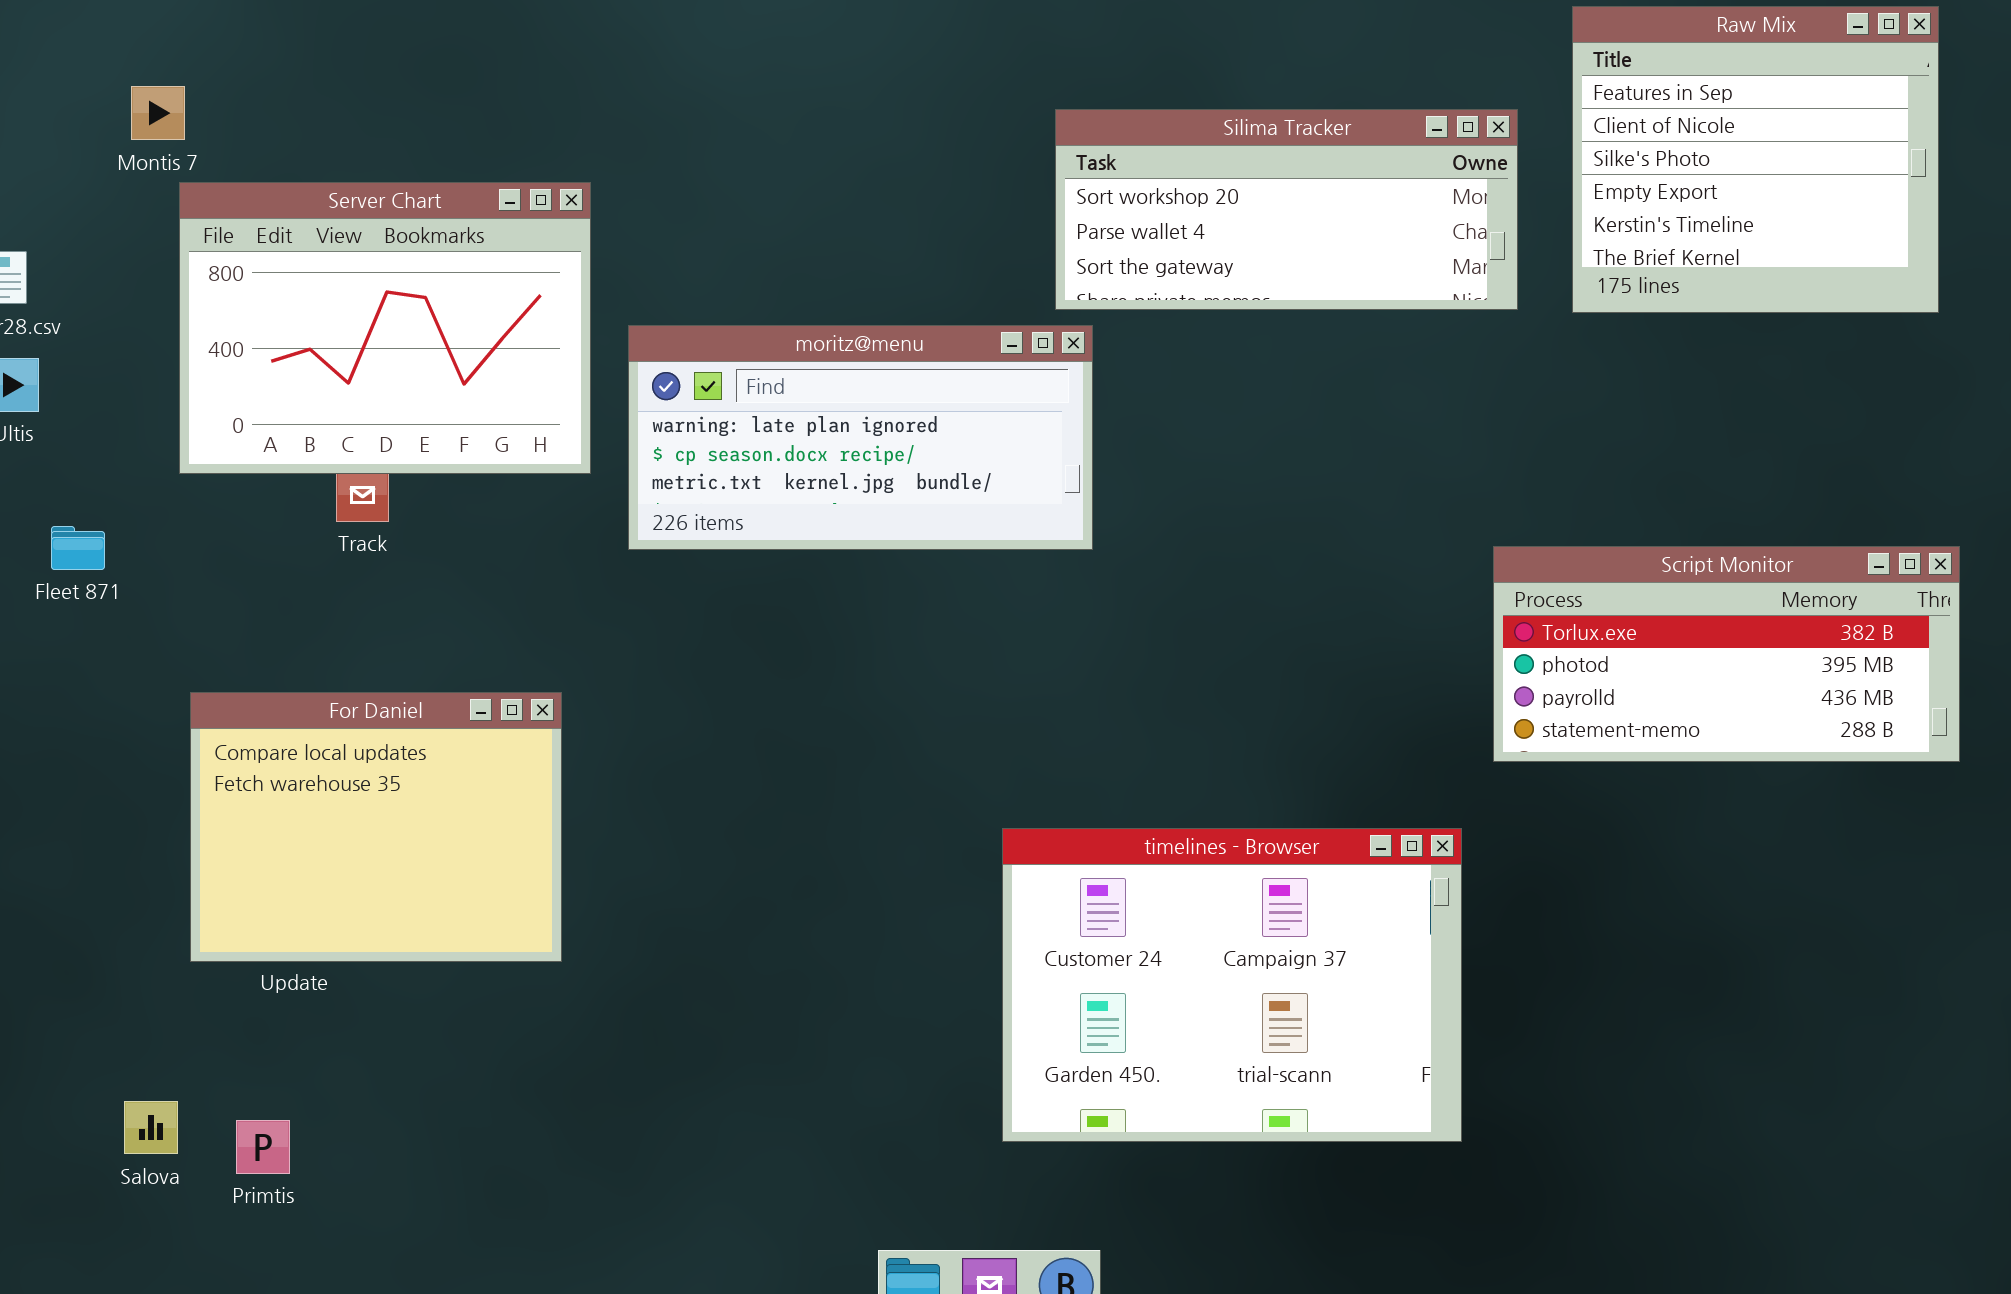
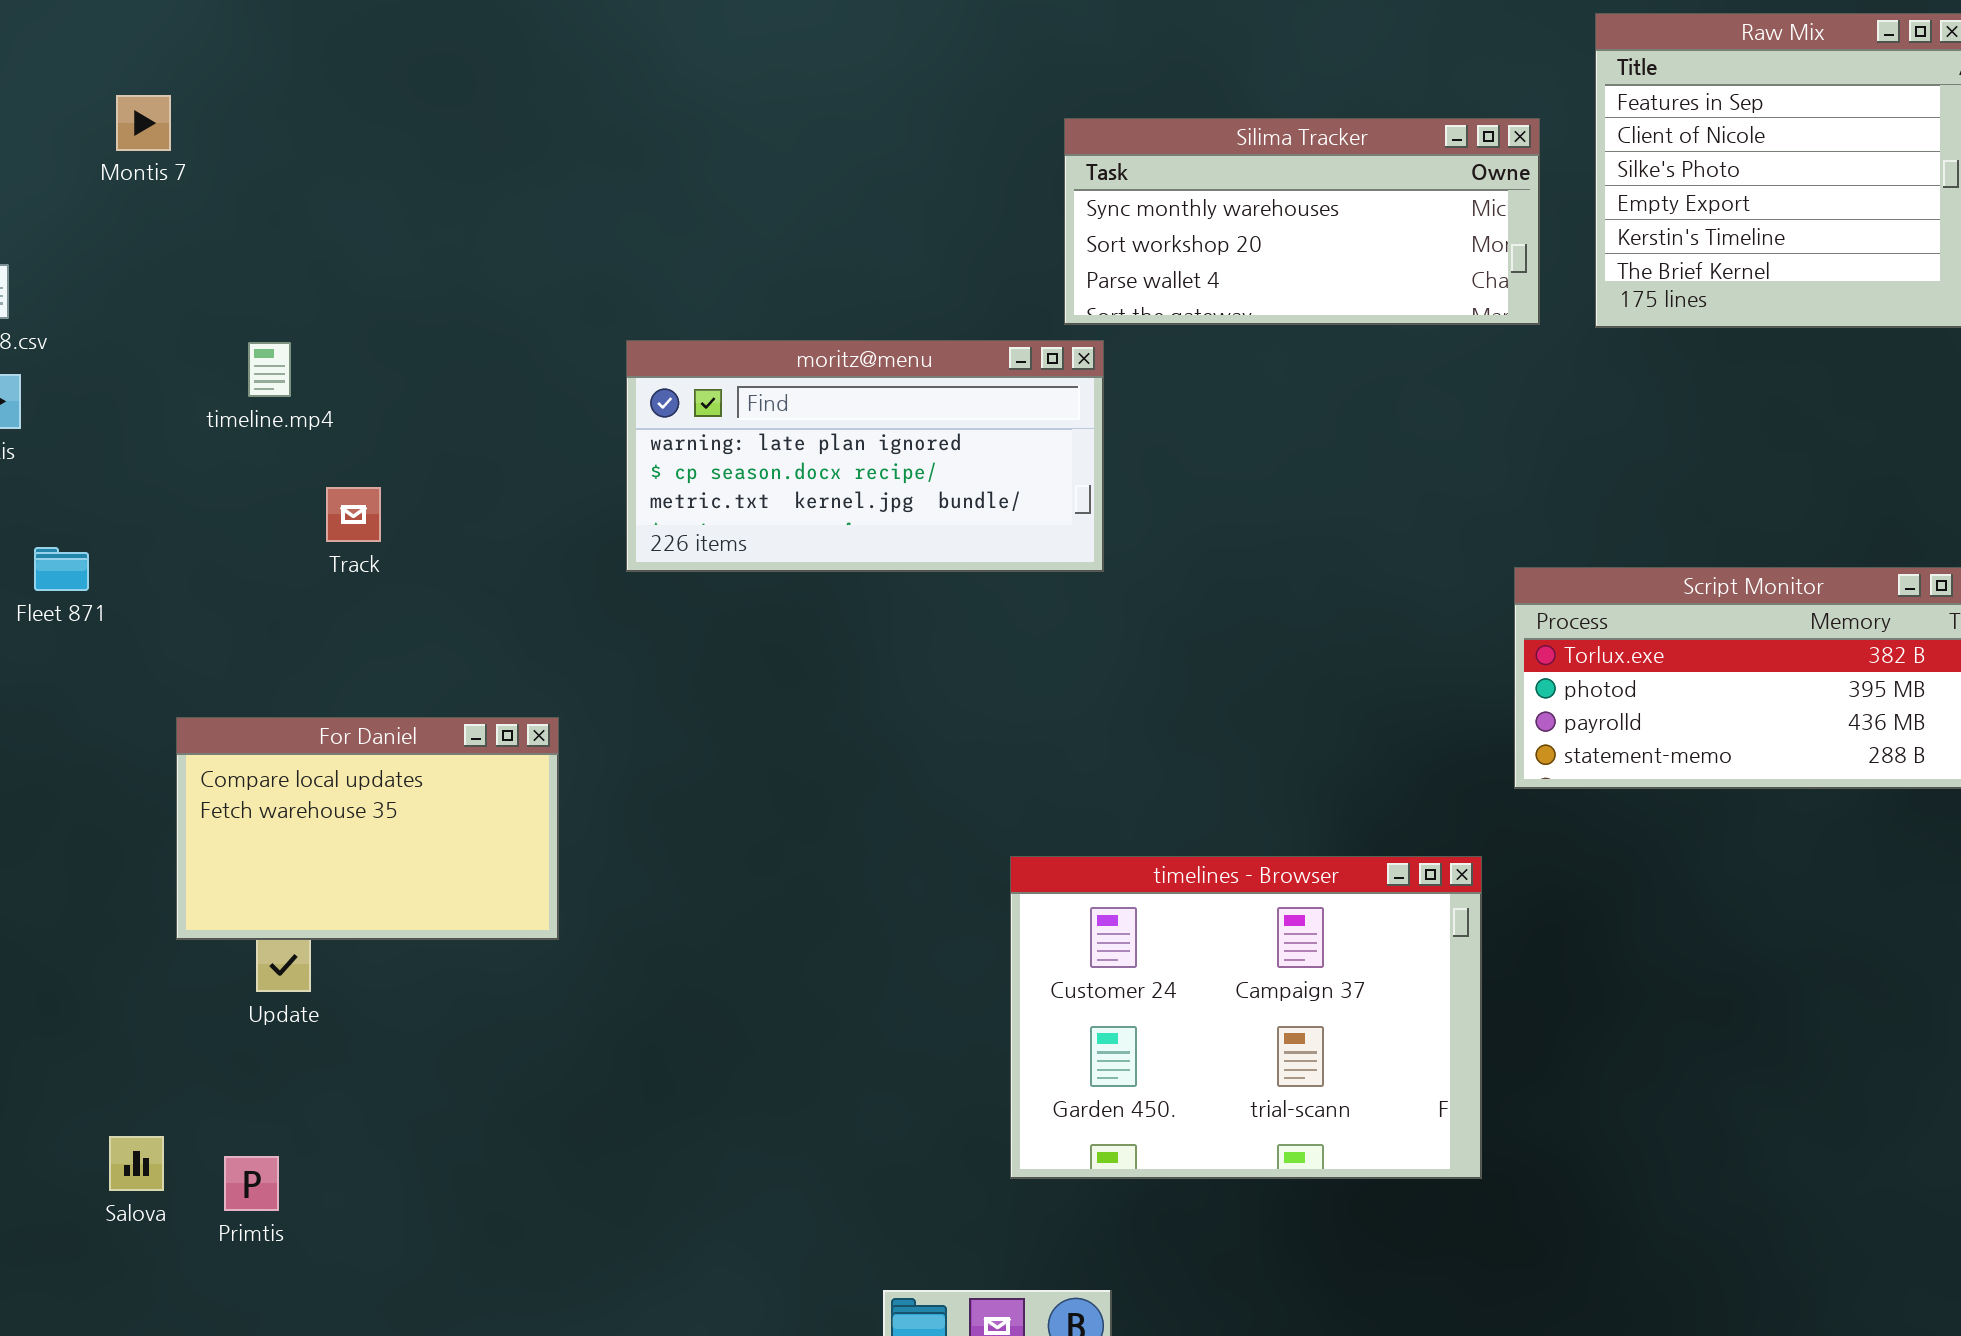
Silima Tracker: [1055,109,1518,310] -> [1064,118,1540,325], scrolled up 1 row
Server Chart: [179,182,591,474] -> none, closed
For Daniel: [190,692,562,962] -> [176,717,559,940], resized

